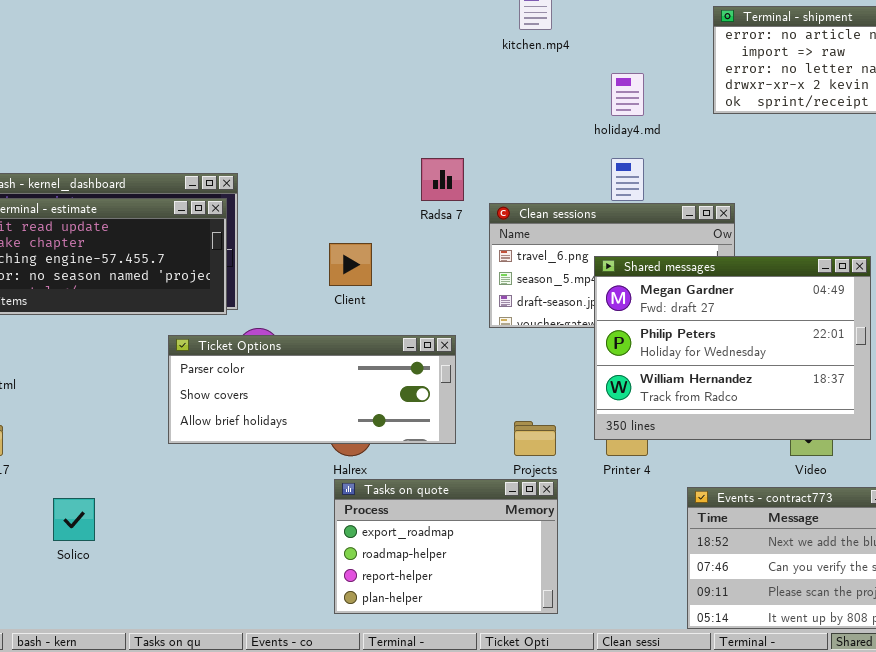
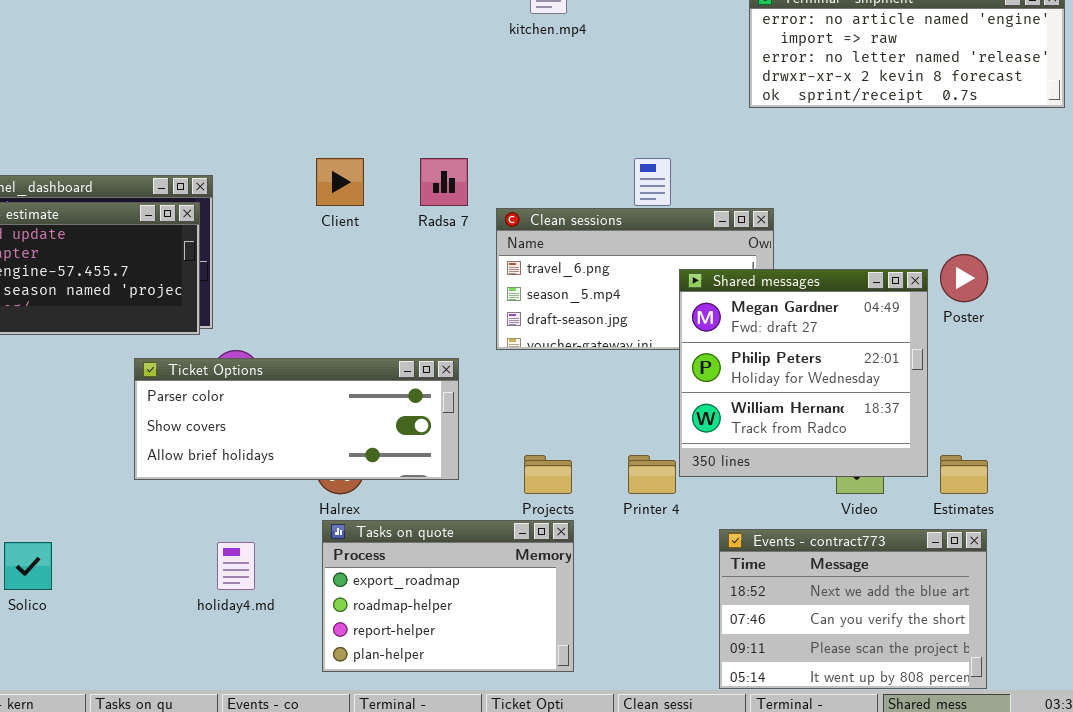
holiday4.md: [611,73,644,116] -> [217,542,255,590], moved
Client: [329,243,372,286] -> [316,158,364,206], moved
Shared messages: [594,256,871,440] -> [679,269,928,477], resized

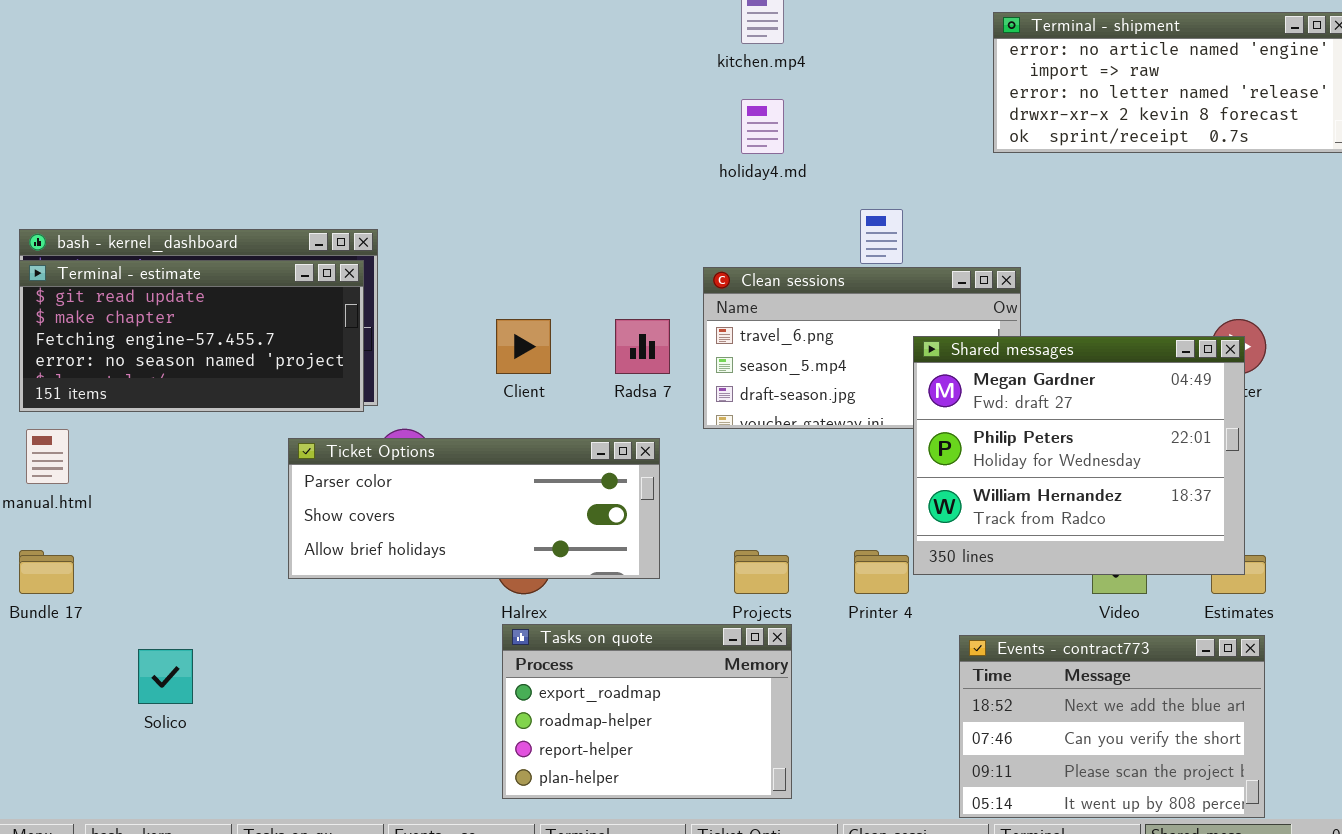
Client: [316,158,364,206] -> [496,319,551,374], moved
Radsa 7: [420,158,468,206] -> [615,319,670,374], moved
Shared messages: [679,269,928,477] -> [913,336,1245,575], resized
holiday4.md: [217,542,255,590] -> [741,99,784,154], moved

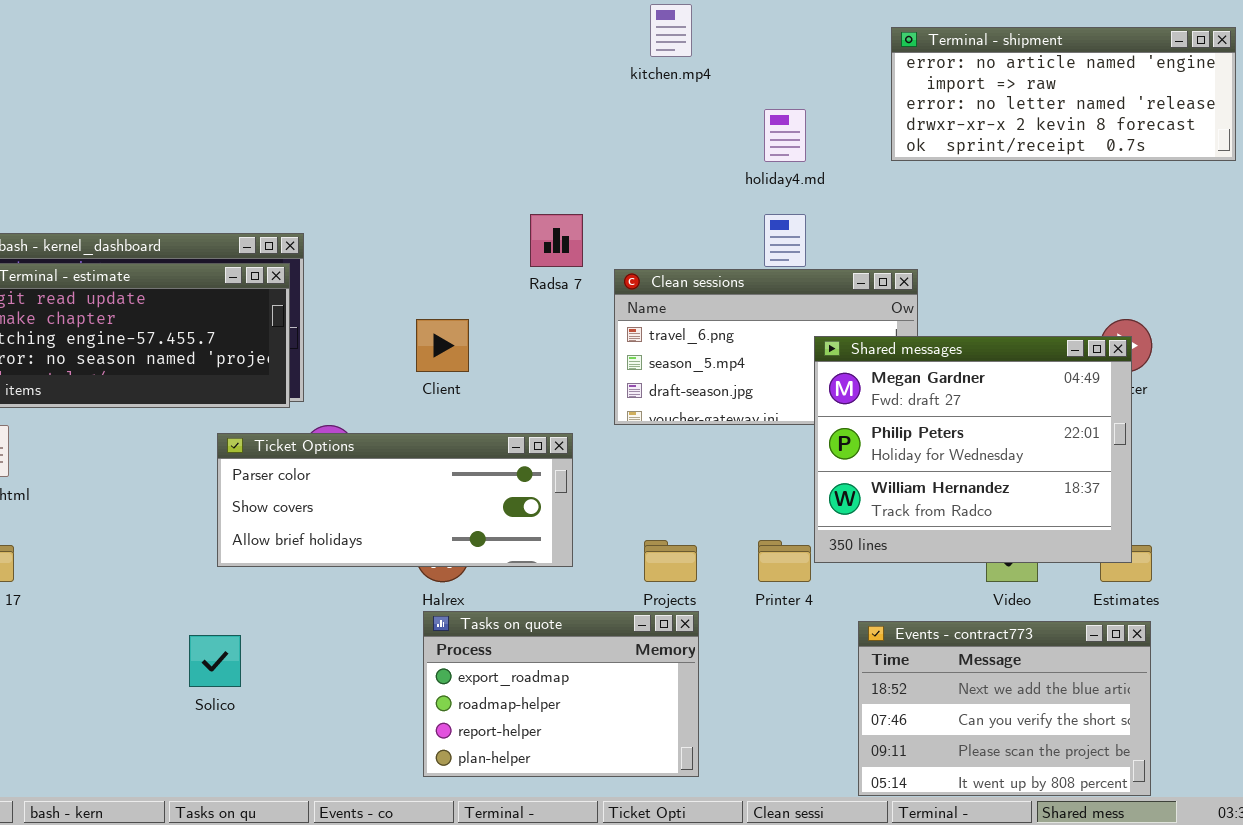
holiday4.md: [741,99,784,154] -> [764,109,806,162], moved
Radsa 7: [615,319,670,374] -> [530,214,583,267], moved
Solico: [138,649,193,704] -> [189,635,241,687], moved

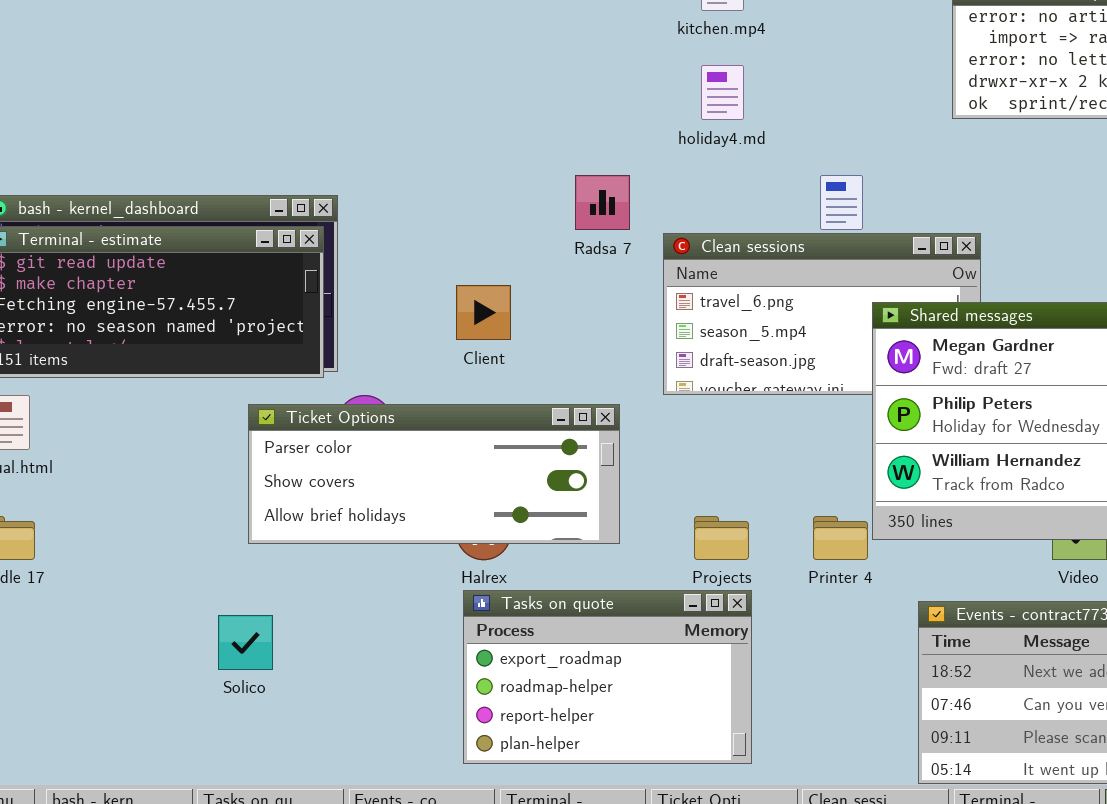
holiday4.md: [764,109,806,162] -> [701,65,744,120], moved

